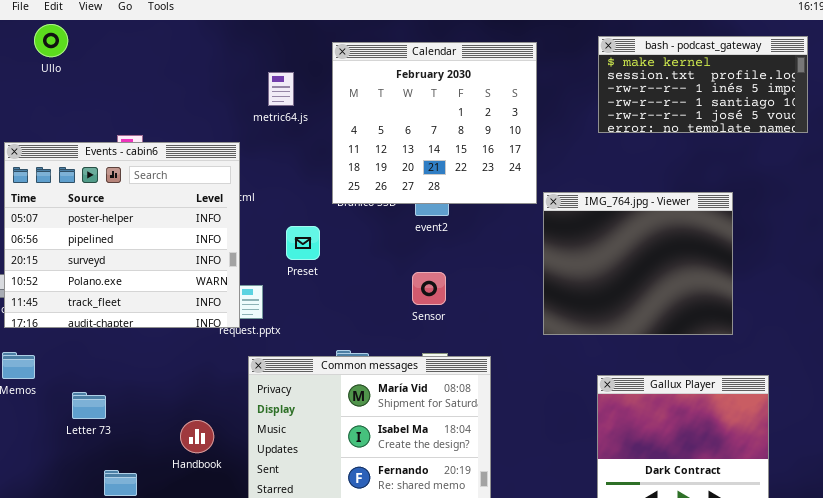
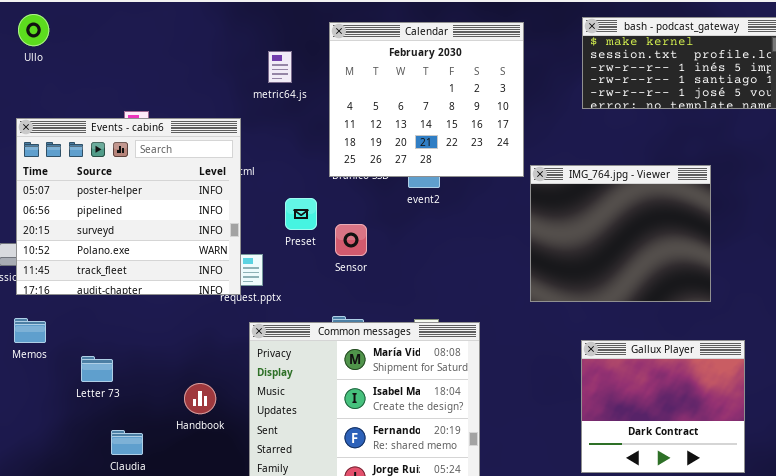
Ullo: [34,24,68,57] -> [18,14,49,46], moved
Sensor: [412,272,446,305] -> [335,224,367,256], moved

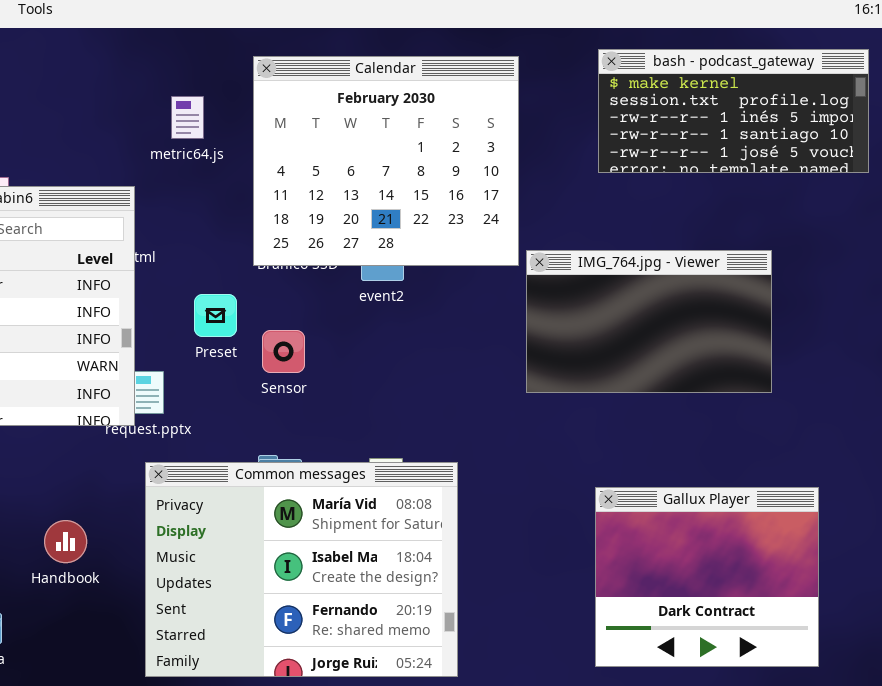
IMG_764.jpg - Viewer: [530,165,711,302] -> [526,250,772,393], resized
Handbook: [184,383,216,414] -> [44,520,87,563], moved

